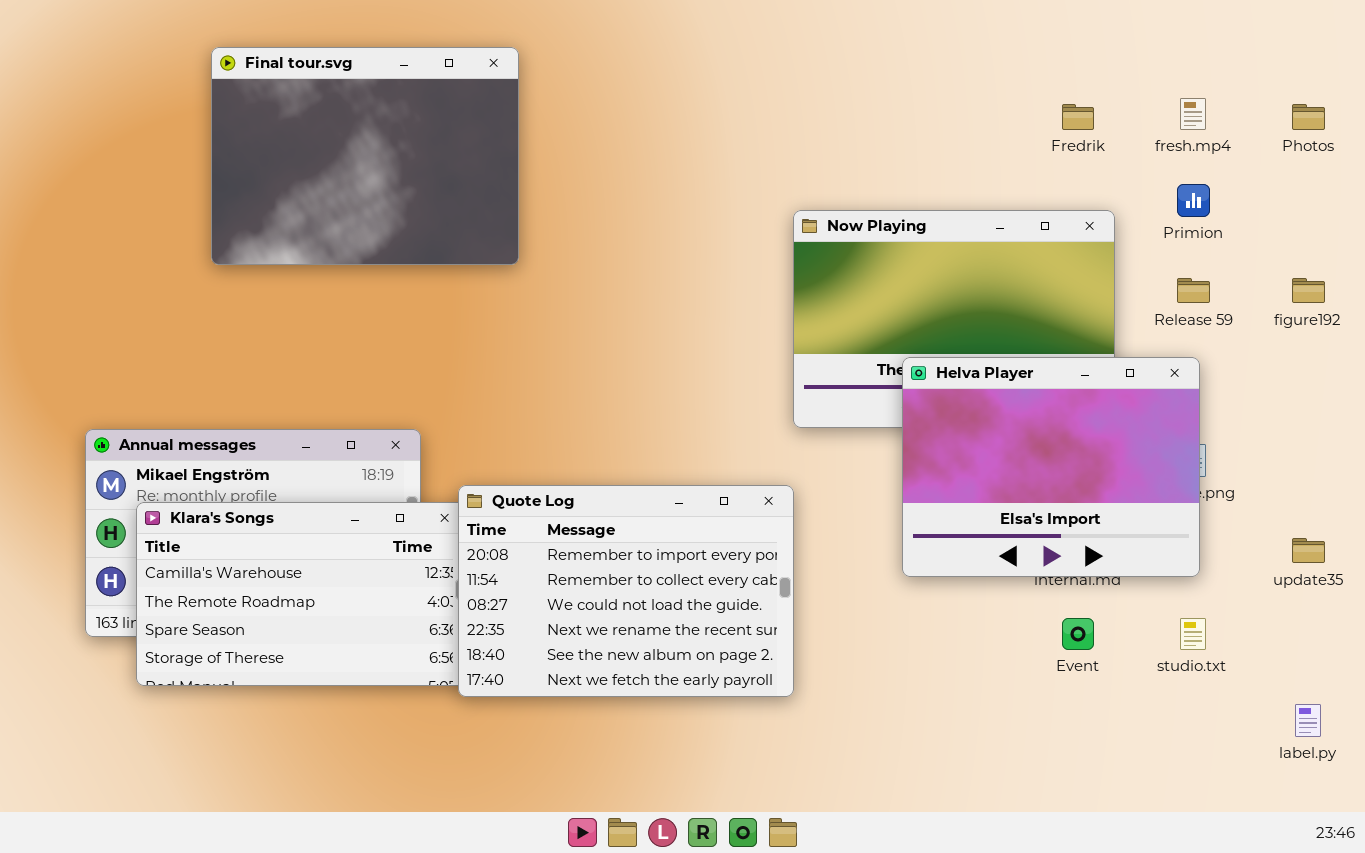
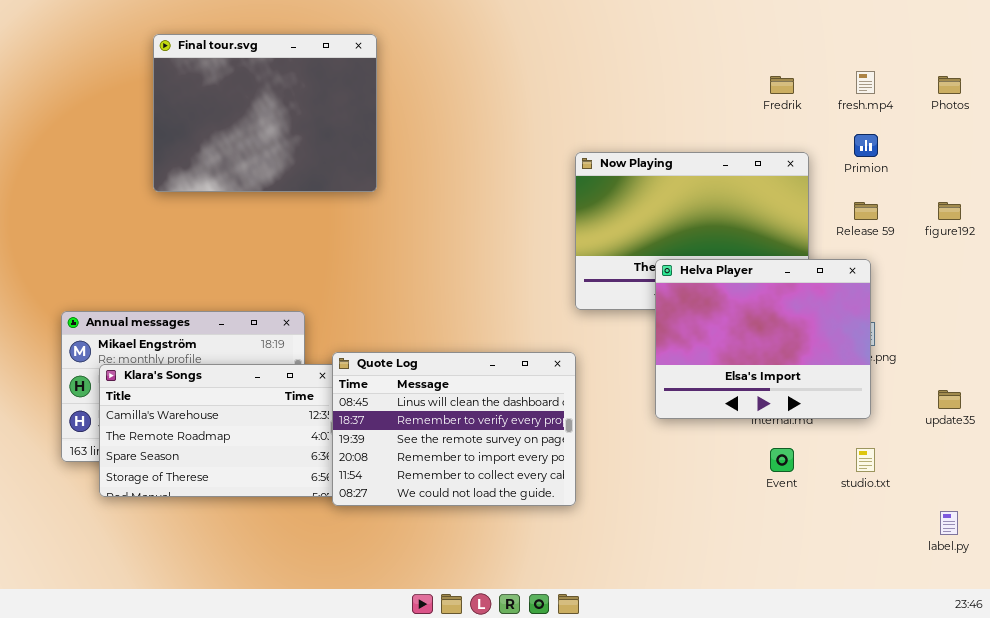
Quote Log: [458,485,794,697] -> [332,352,576,506], scrolled up 3 rows

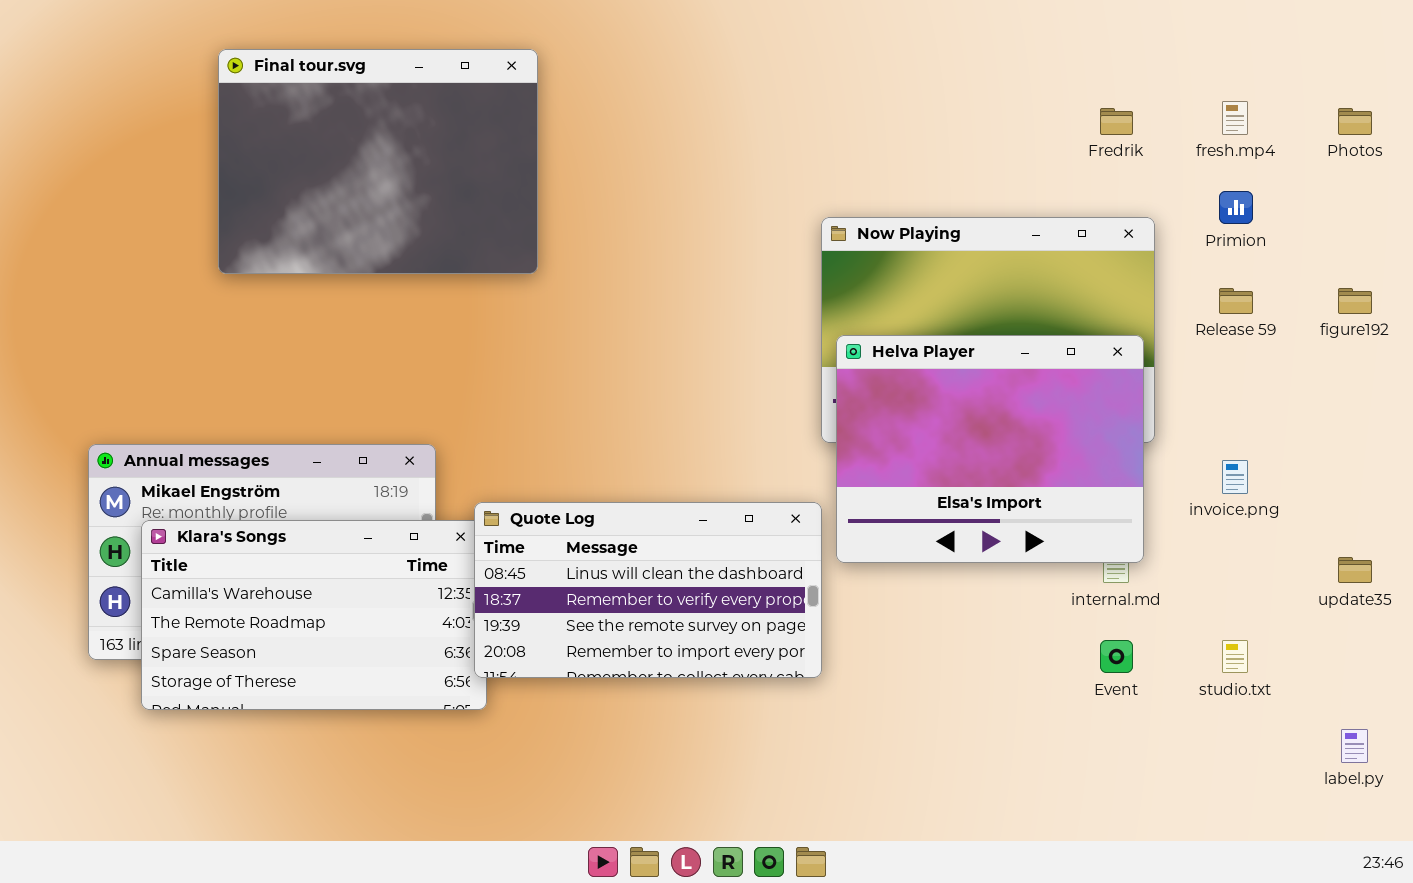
Helva Player: [655,259,871,419] -> [836,335,1144,563], moved
Quote Log: [332,352,576,506] -> [474,502,822,678], resized

